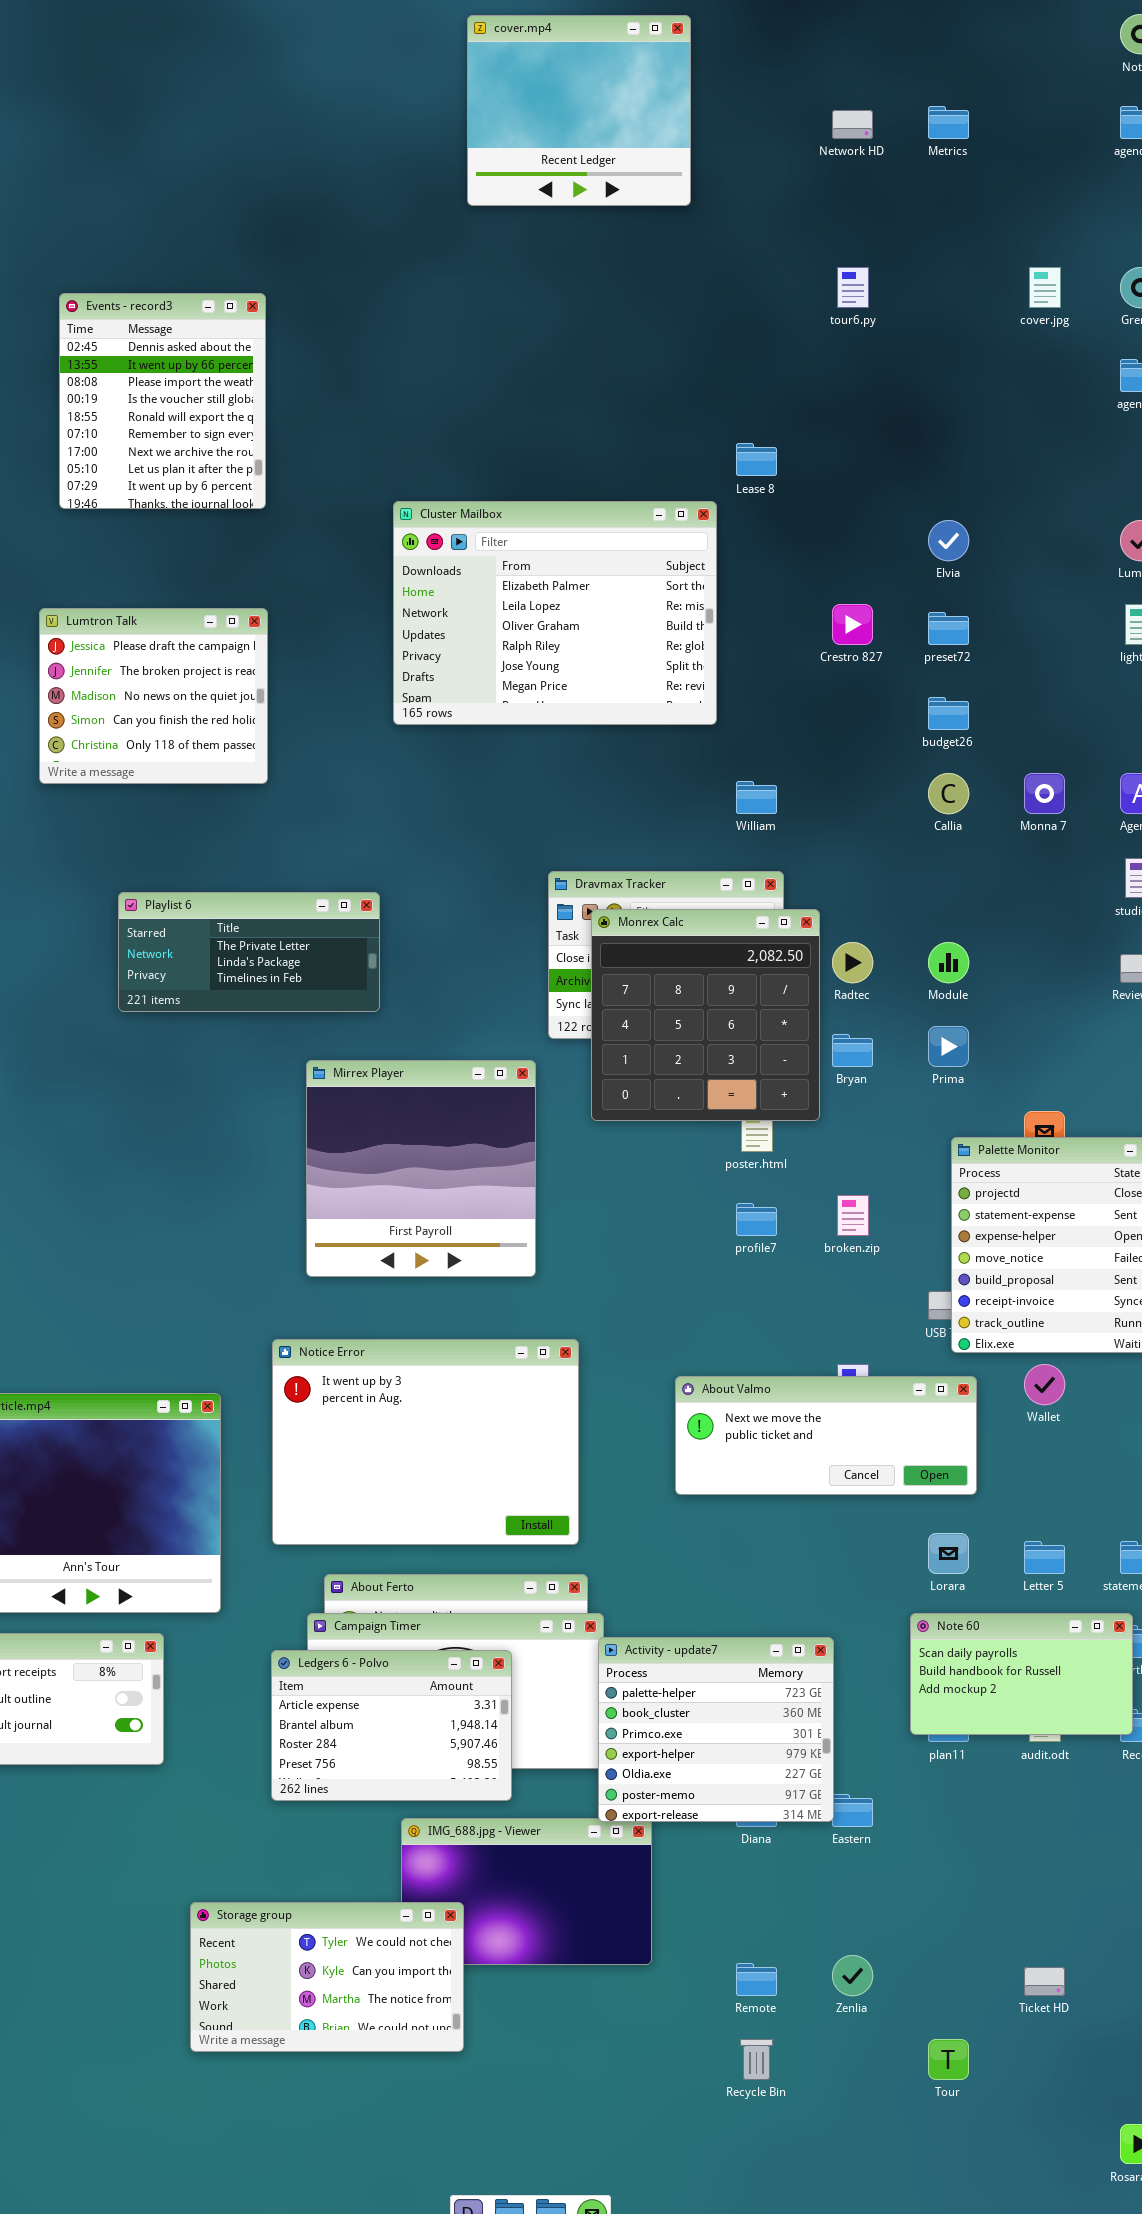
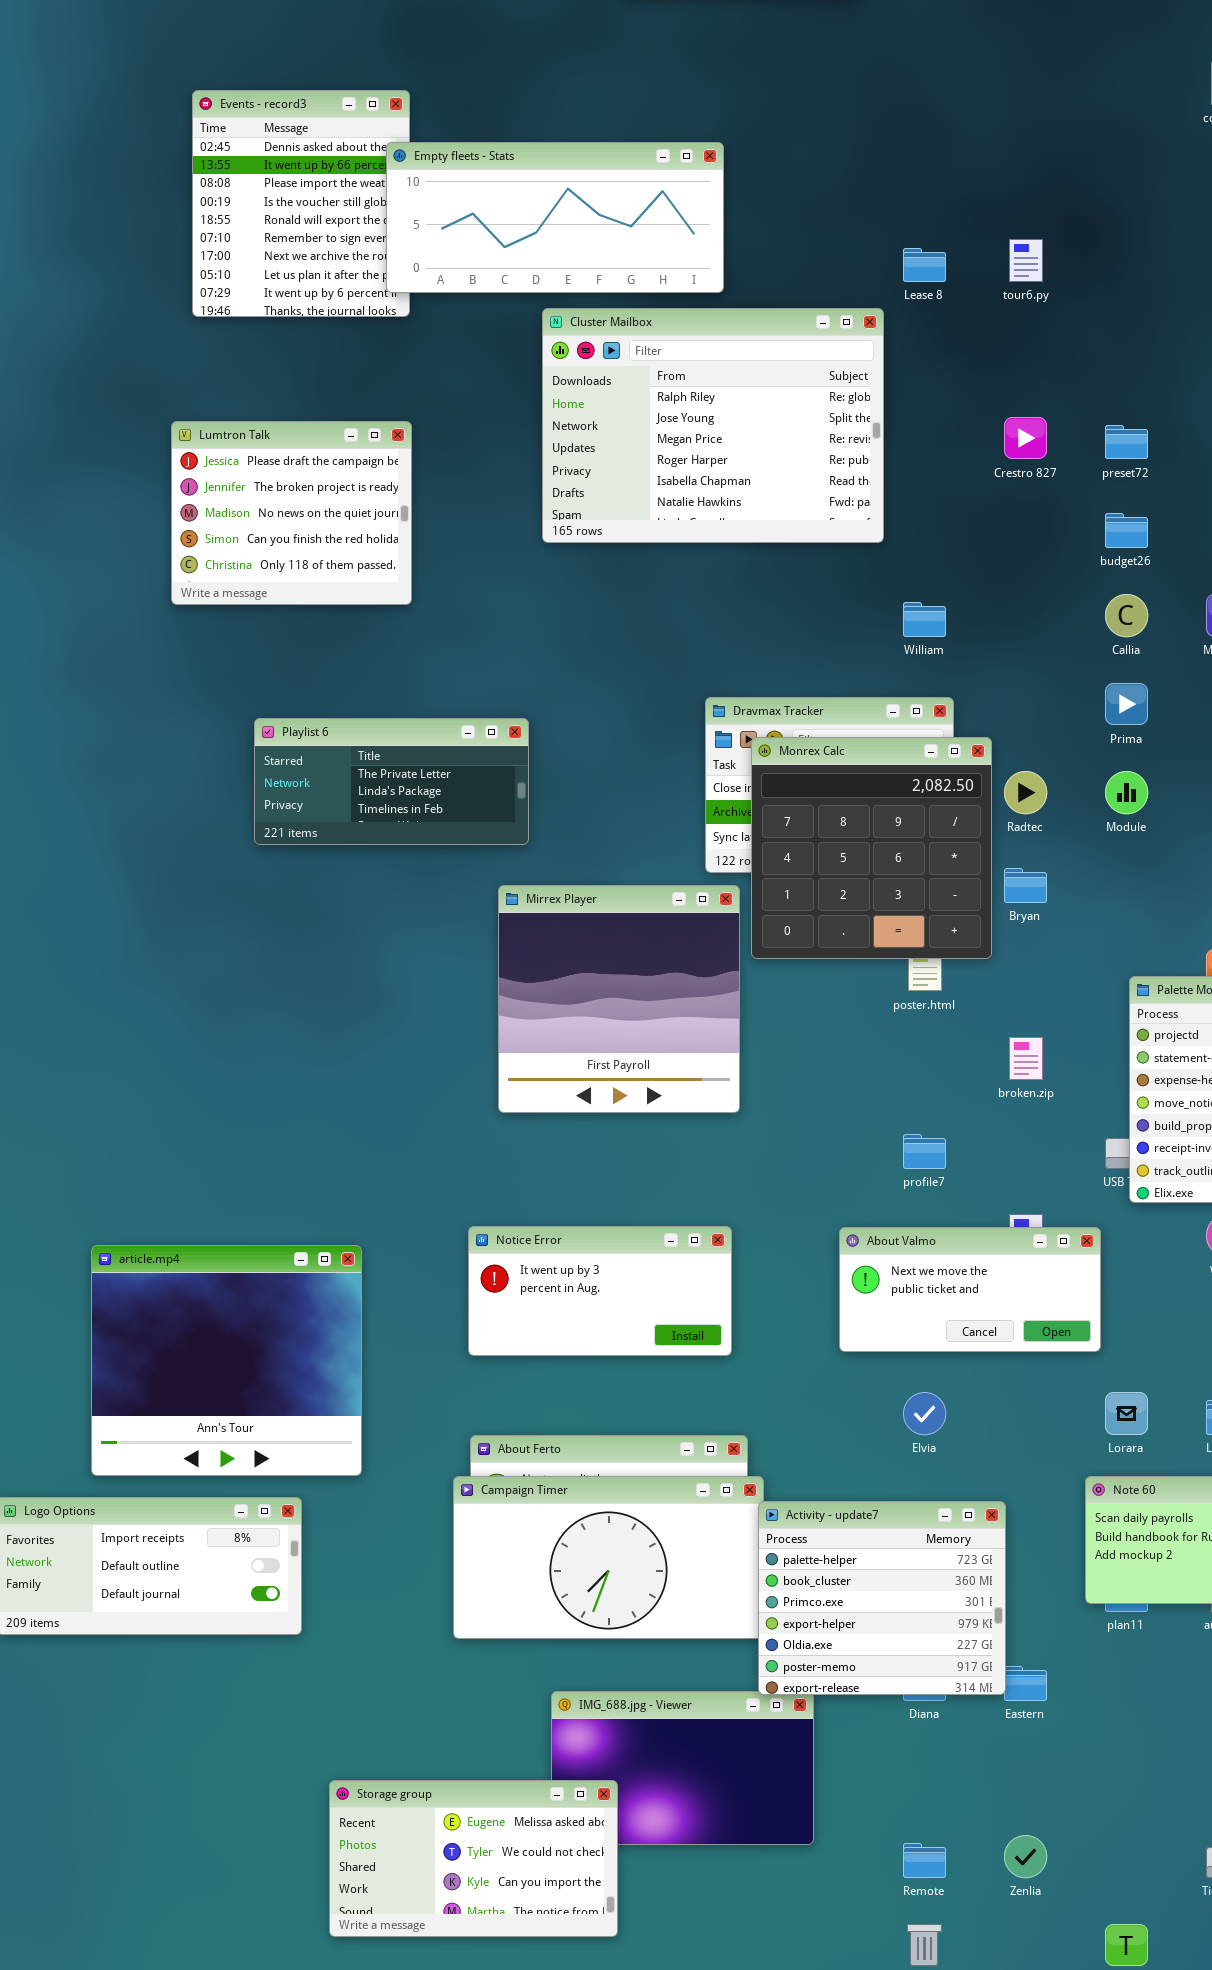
tour6.py: [837,267,869,308] -> [1009,239,1043,282], moved
Empty fleets - Stats: none -> [386,142,724,293], opened
Cluster Mailbox: [393,501,717,725] -> [542,308,884,543], scrolled down 3 rows
Elvia: [928,520,969,561] -> [903,1392,946,1435], moved
Prima: [928,1026,969,1067] -> [1105,683,1148,725], moved
Mirrex Player: [306,1060,536,1277] -> [498,885,740,1113], moved
profile7: [736,1203,777,1236] -> [903,1134,946,1169], moved
Notice Error: [272,1339,579,1545] -> [468,1226,732,1356], moved, resized
About Valmo: [675,1376,977,1495] -> [839,1227,1101,1352], resized
Ledgers 6 - Polvo: [271,1650,512,1801] -> none, closed
Storage group: [190,1902,464,2052] -> [329,1780,618,1937], scrolled up 1 row

